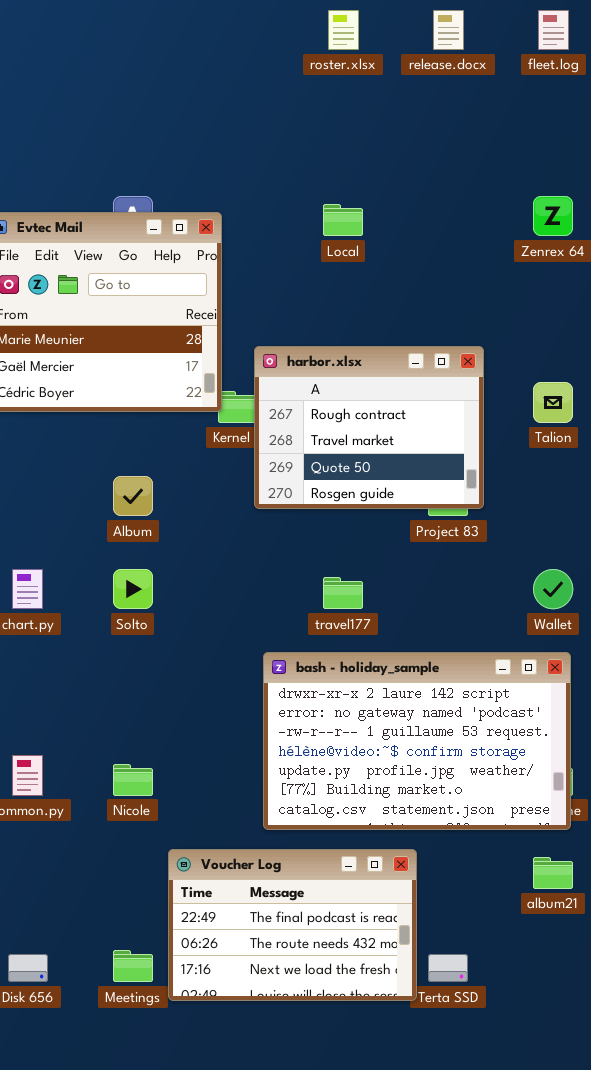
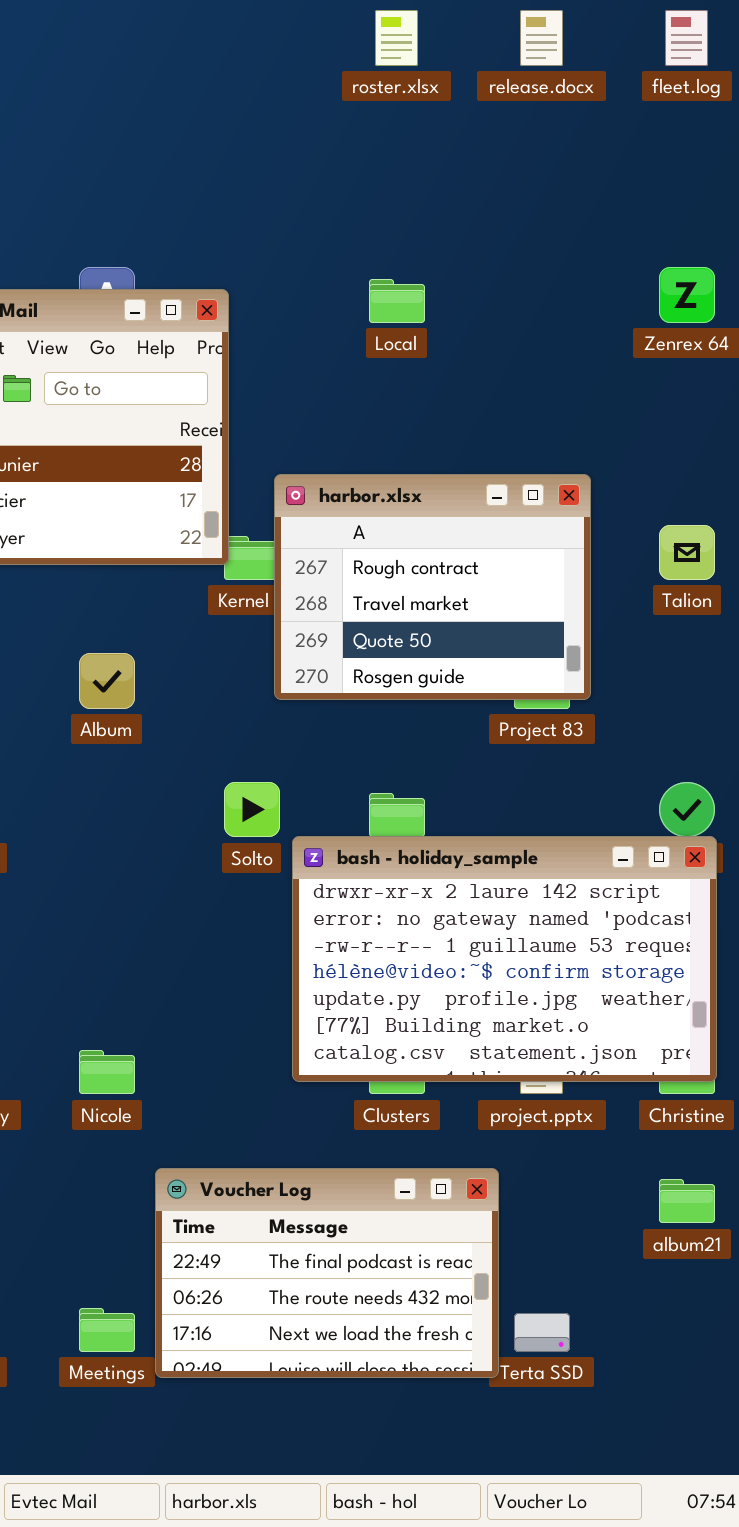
Solto: [113,569,153,609] -> [224,782,280,837], moved
bash - holiday_sample: [263,652,571,830] -> [292,836,717,1082], moved

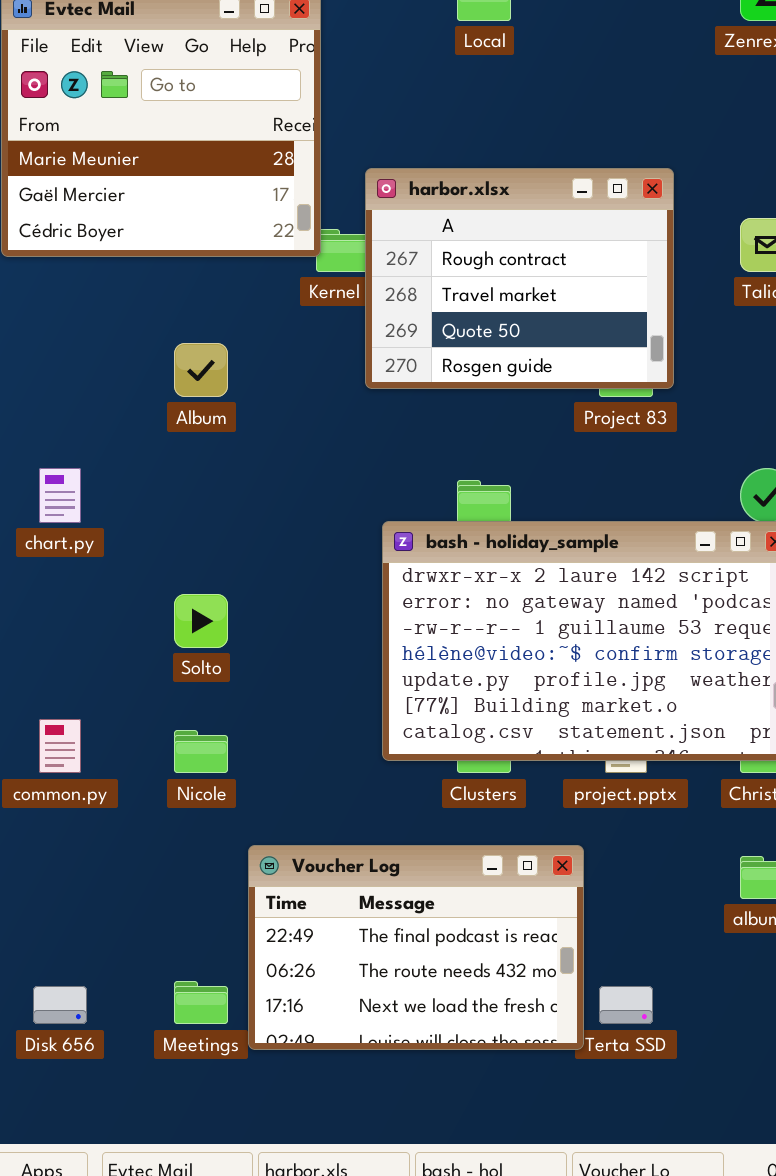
Solto: [224,782,280,837] -> [174,594,228,648], moved

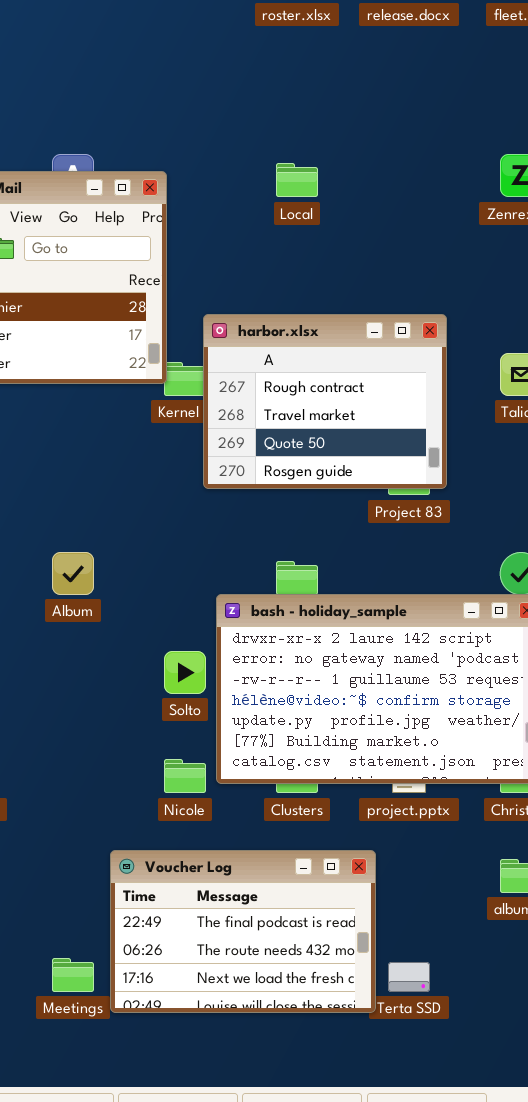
Album: [174,343,228,397] -> [52,552,94,595], moved
Solto: [174,594,228,648] -> [164,651,206,694], moved
Nicole: [174,730,228,773] -> [164,759,206,793], moved

